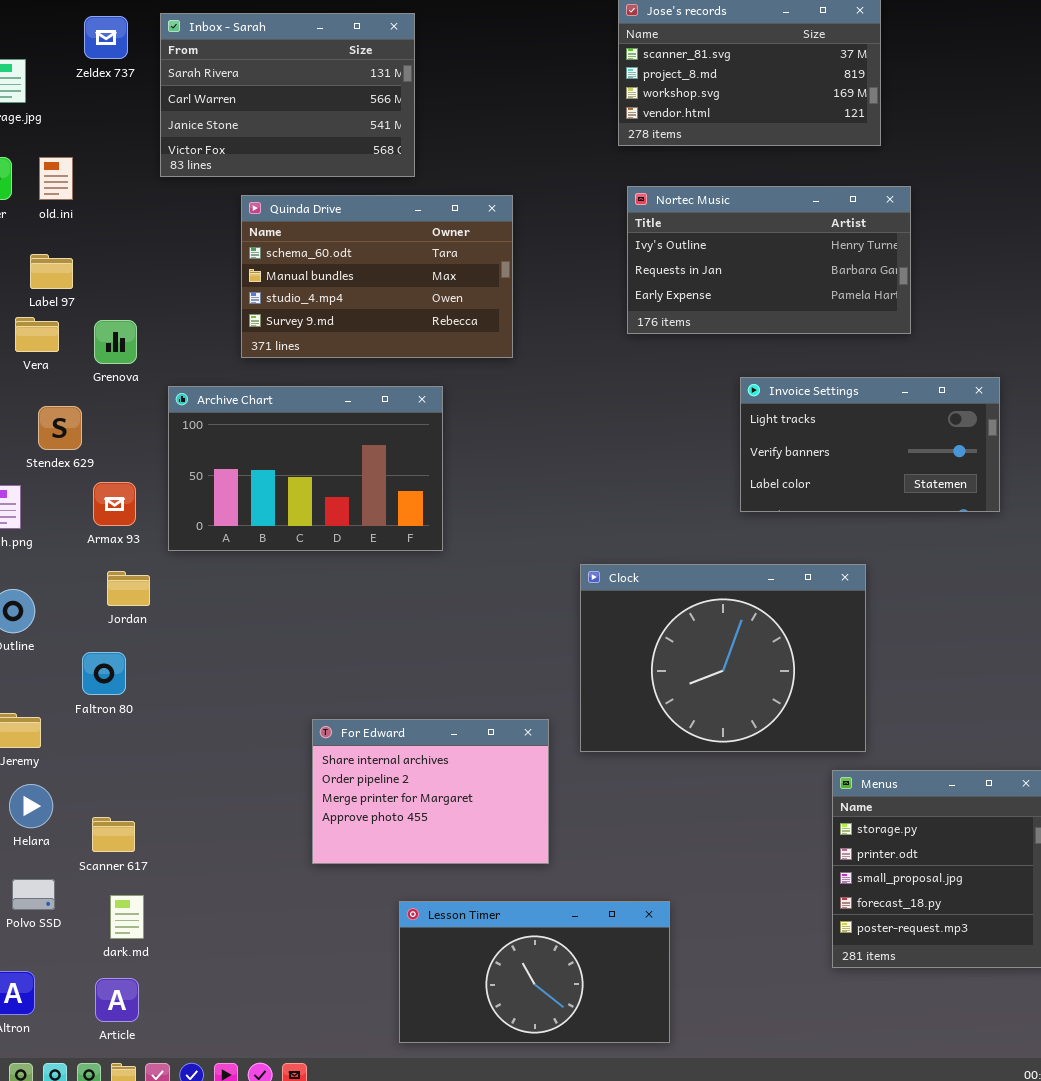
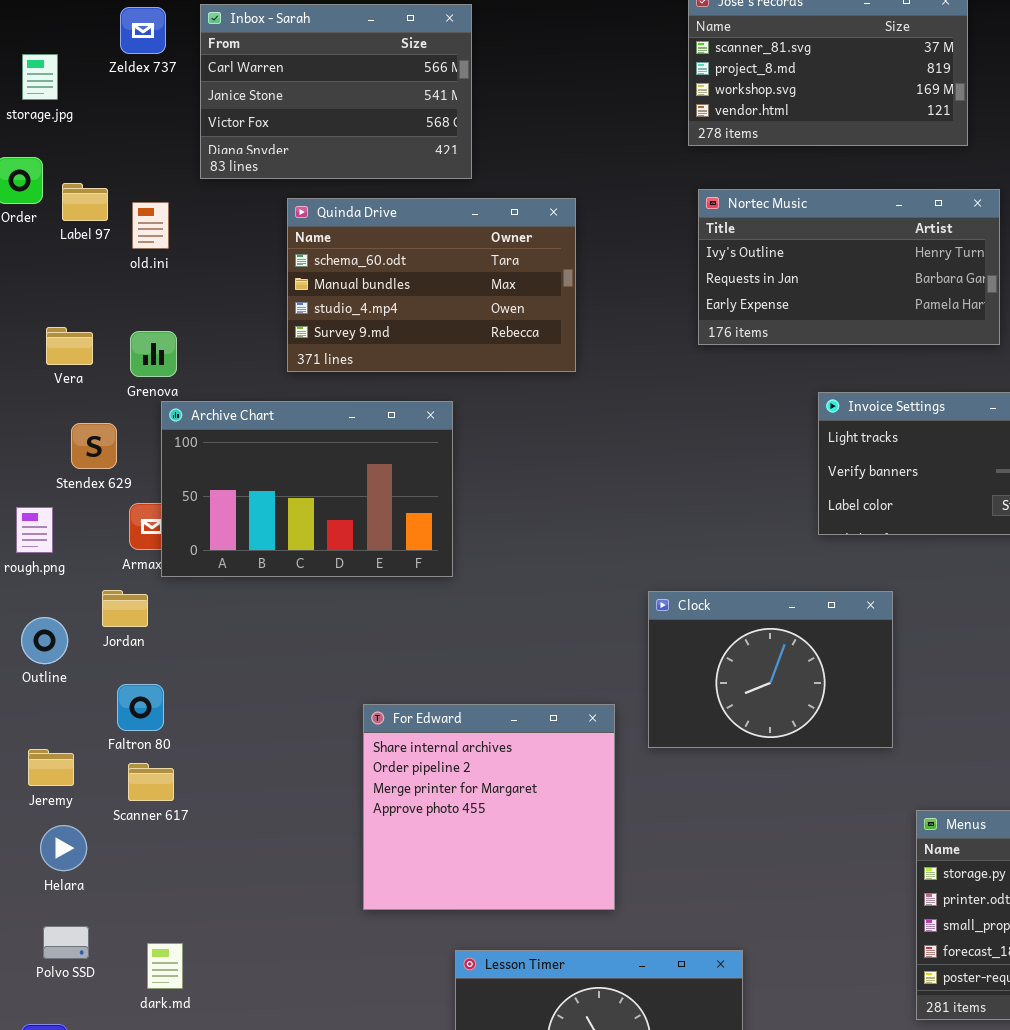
Inbox - Sarah: [160,13,415,177] -> [200,4,472,179], scrolled down 1 row
old.ini: [39,157,73,200] -> [132,202,169,249], moved
Label 97: [30,254,73,289] -> [62,183,108,221], moved
Archive Chart: [168,386,443,551] -> [161,401,453,577], moved
Clock: [580,564,866,752] -> [648,591,893,748], resized
Jordan: [107,571,150,606] -> [102,590,148,627], moved
For Edward: [312,719,549,864] -> [363,704,615,910], resized
Scanner 617: [92,817,135,852] -> [128,763,174,801], moved

